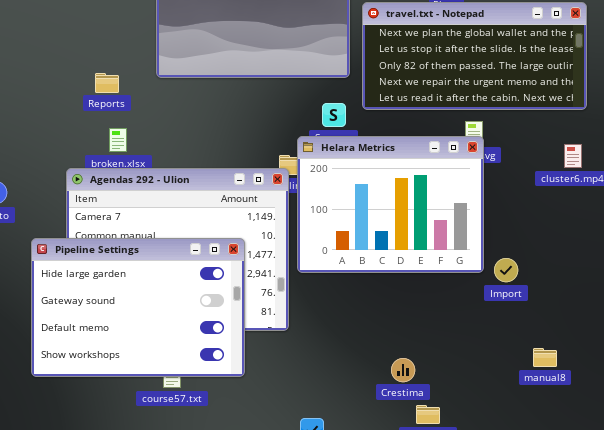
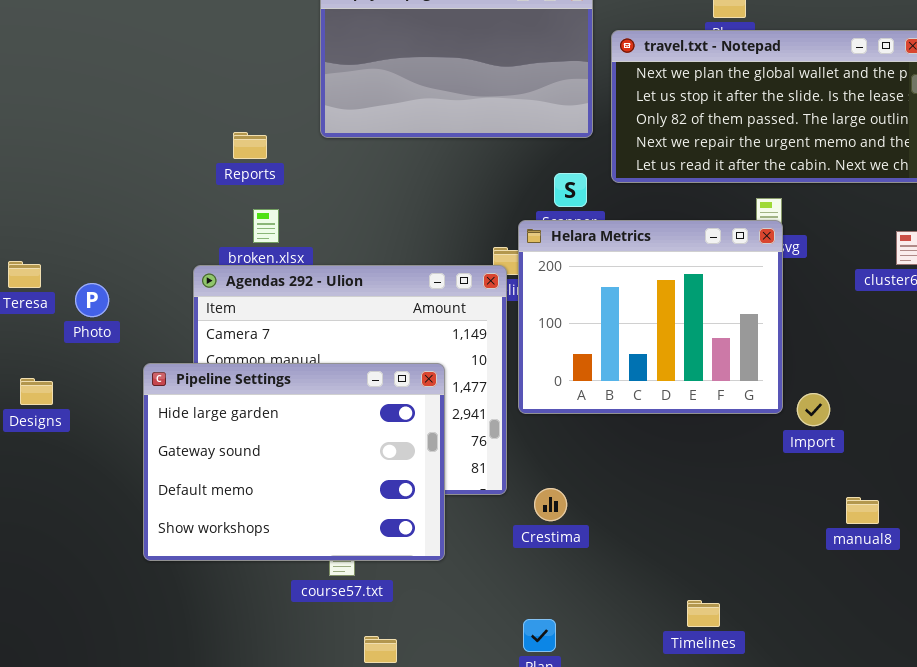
manual8: [533,348,557,367] -> [846,497,879,524], moved
Crestima: [391,358,415,382] -> [534,488,567,521], moved

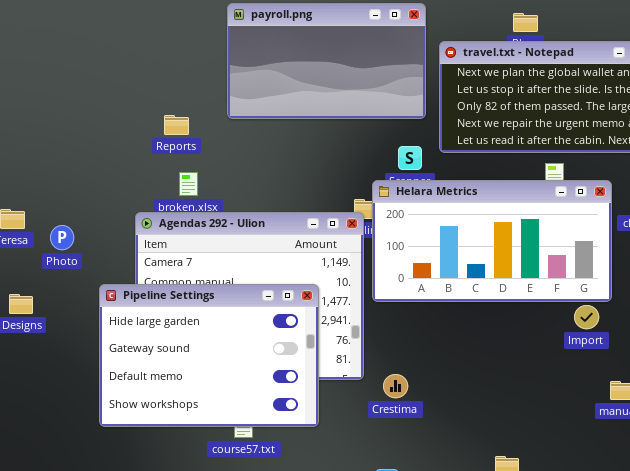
Helara Metrics: [518,220,783,414] -> [372,180,612,302], resized

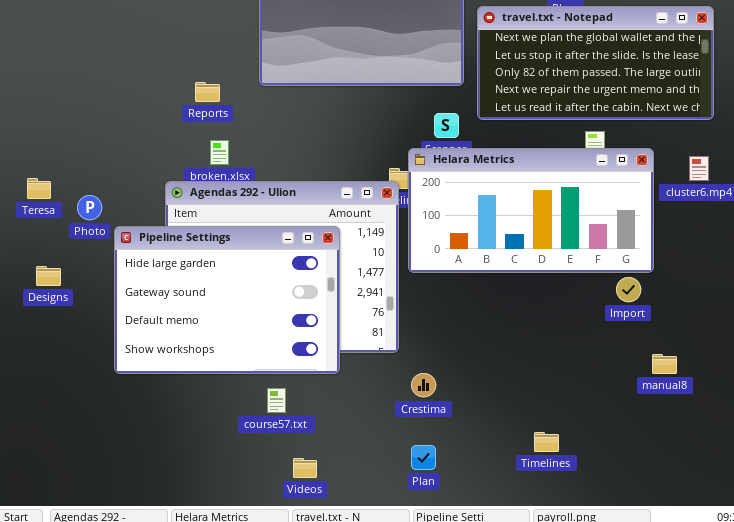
Pipeline Settings: [99,284,319,427] -> [114,226,340,374], moved
Crestima: [383,374,408,398] -> [411,373,436,397], moved

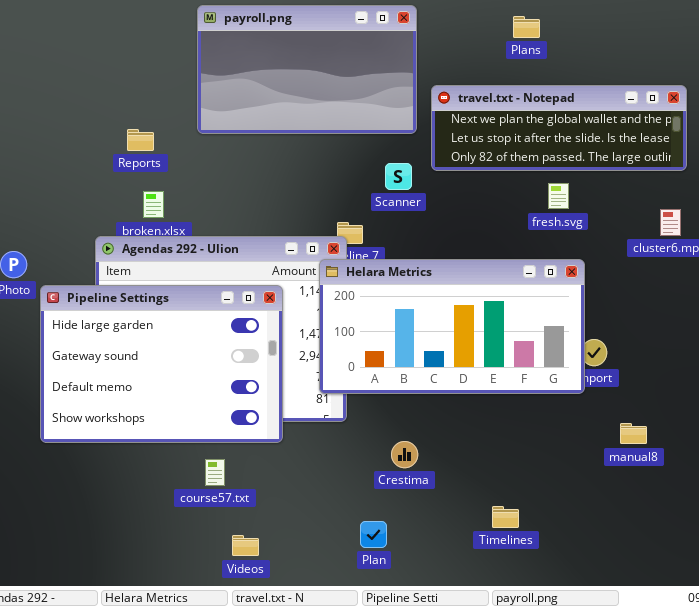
travel.txt - Notepad: [477,6,714,120] -> [431,85,687,171], resized
Helara Metrics: [408,148,654,273] -> [319,259,585,394], moved
Crestima: [411,373,436,397] -> [391,441,418,468], moved

